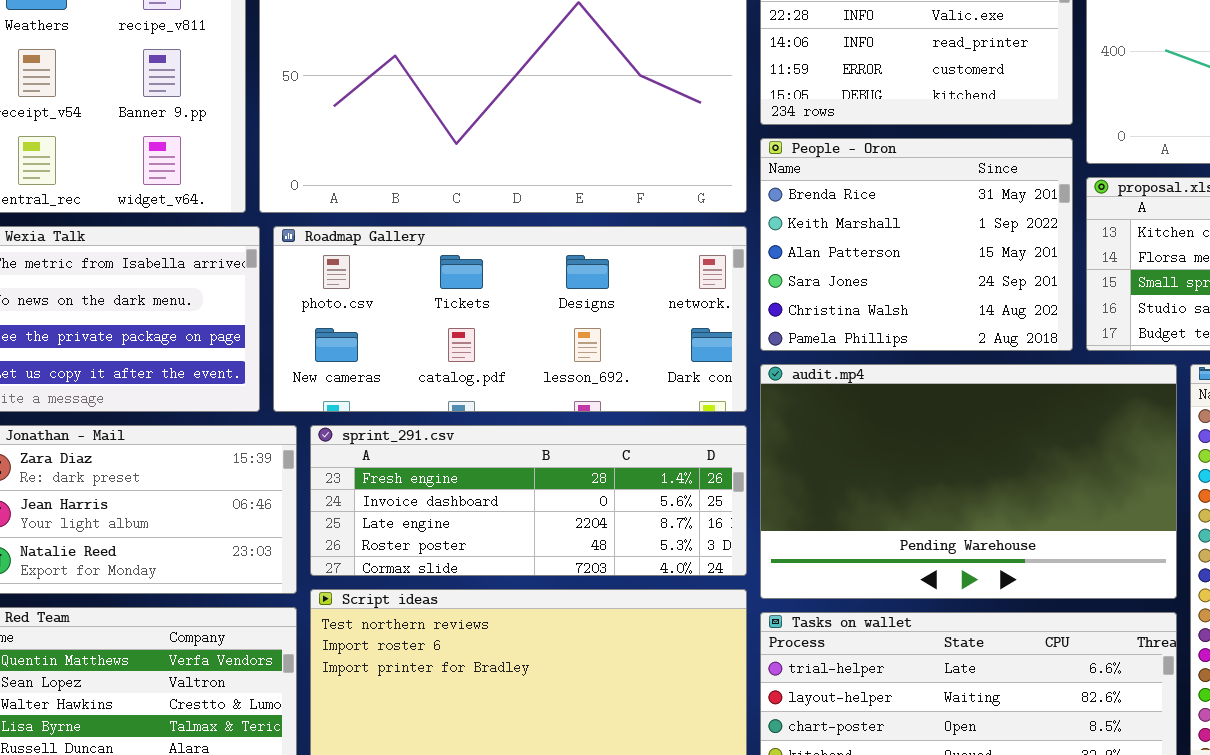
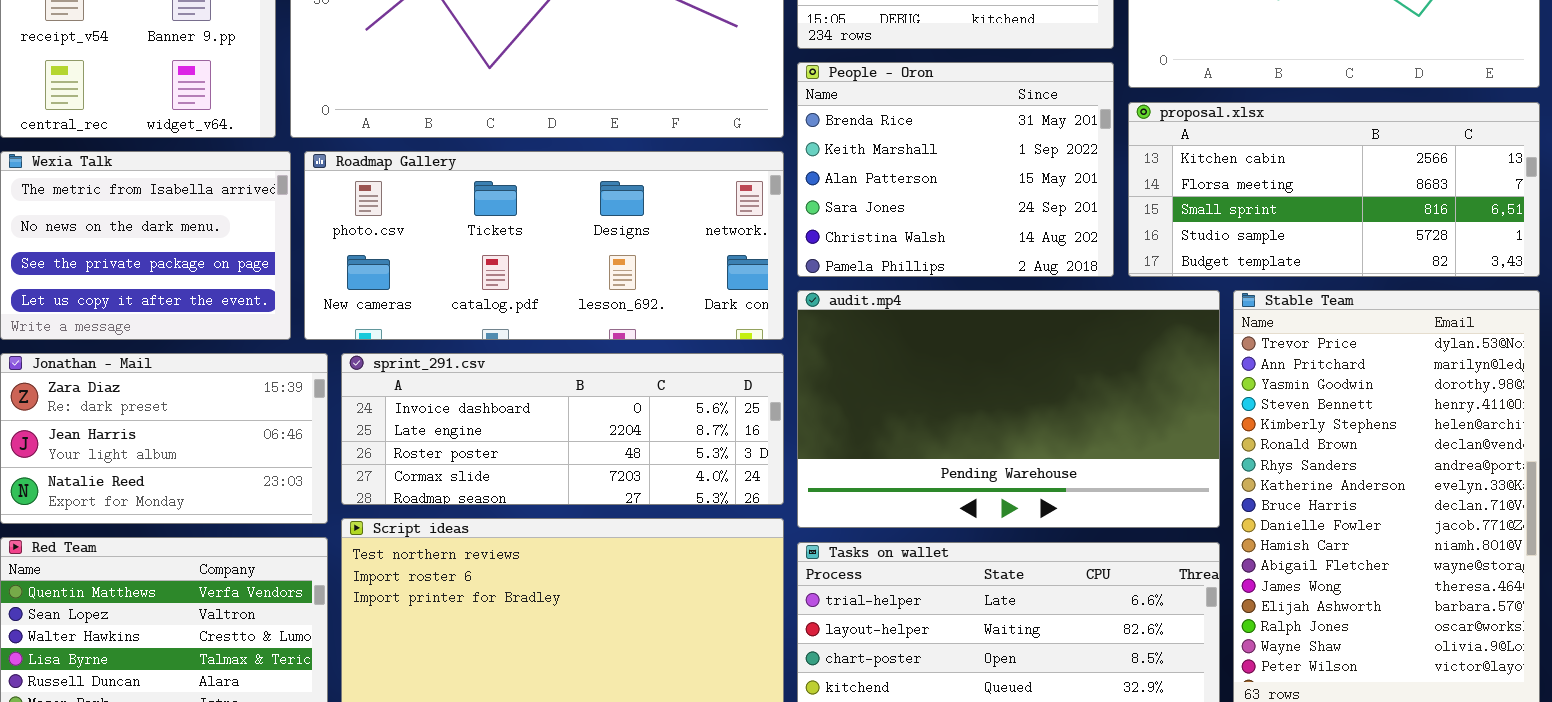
sprint_291.csv: [310,425,747,576] -> [341,353,784,505], scrolled down 1 row

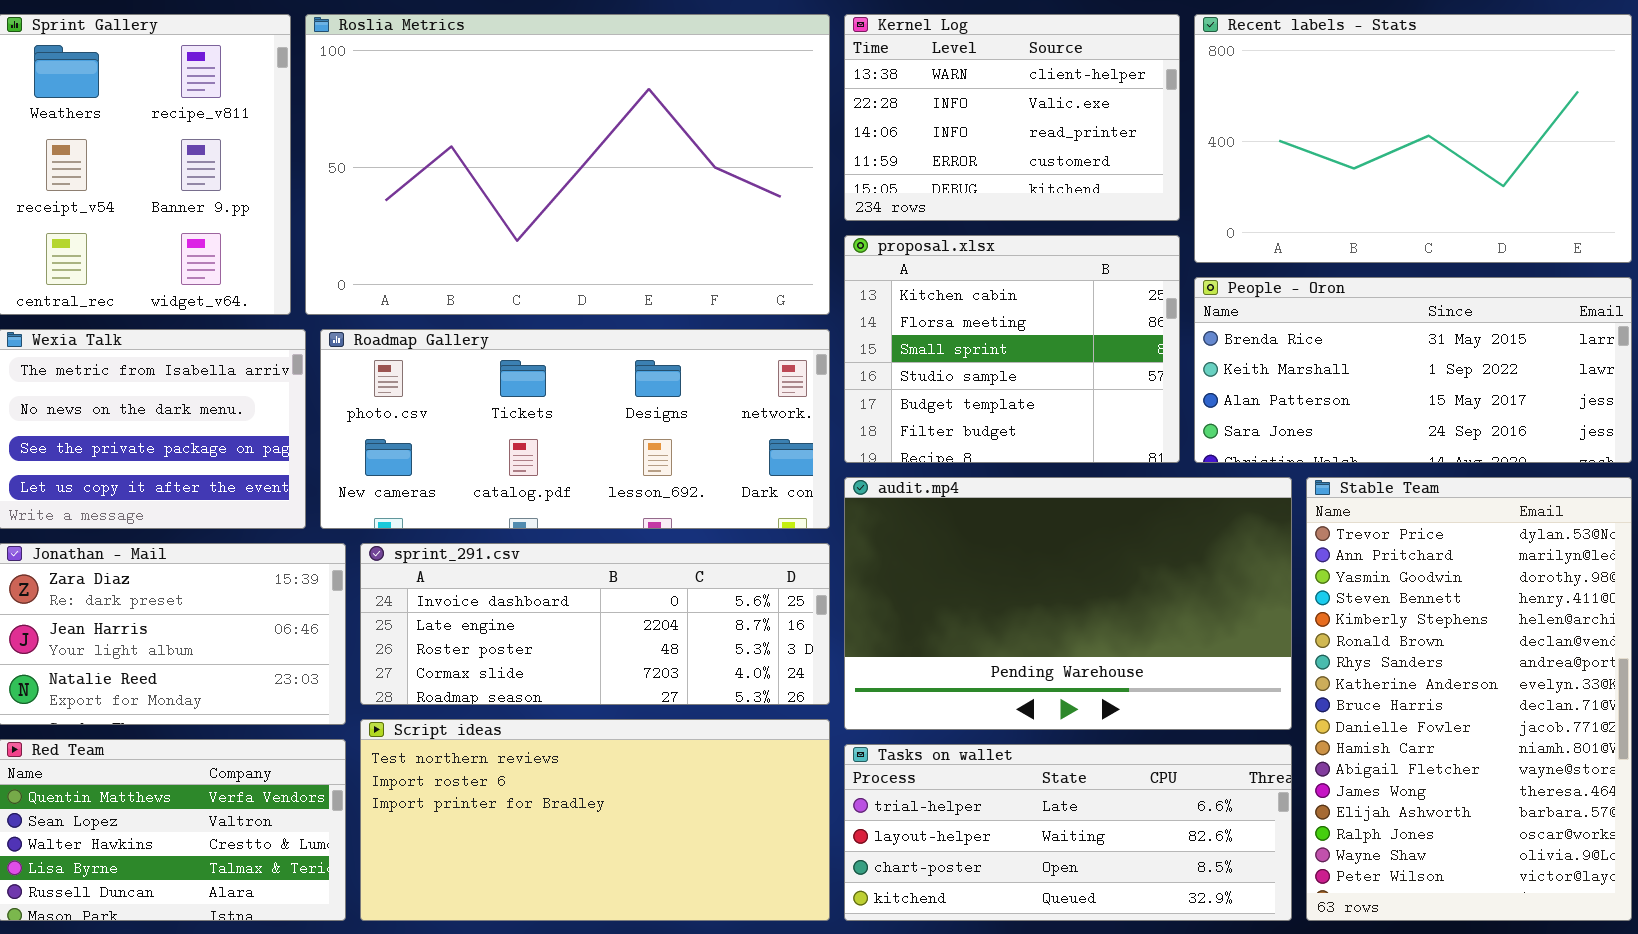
People - Oron: [797,62,1114,277] -> [1194,277,1632,463], moved, resized
proposal.xlsx: [1128,102,1540,277] -> [844,235,1180,463], moved, resized

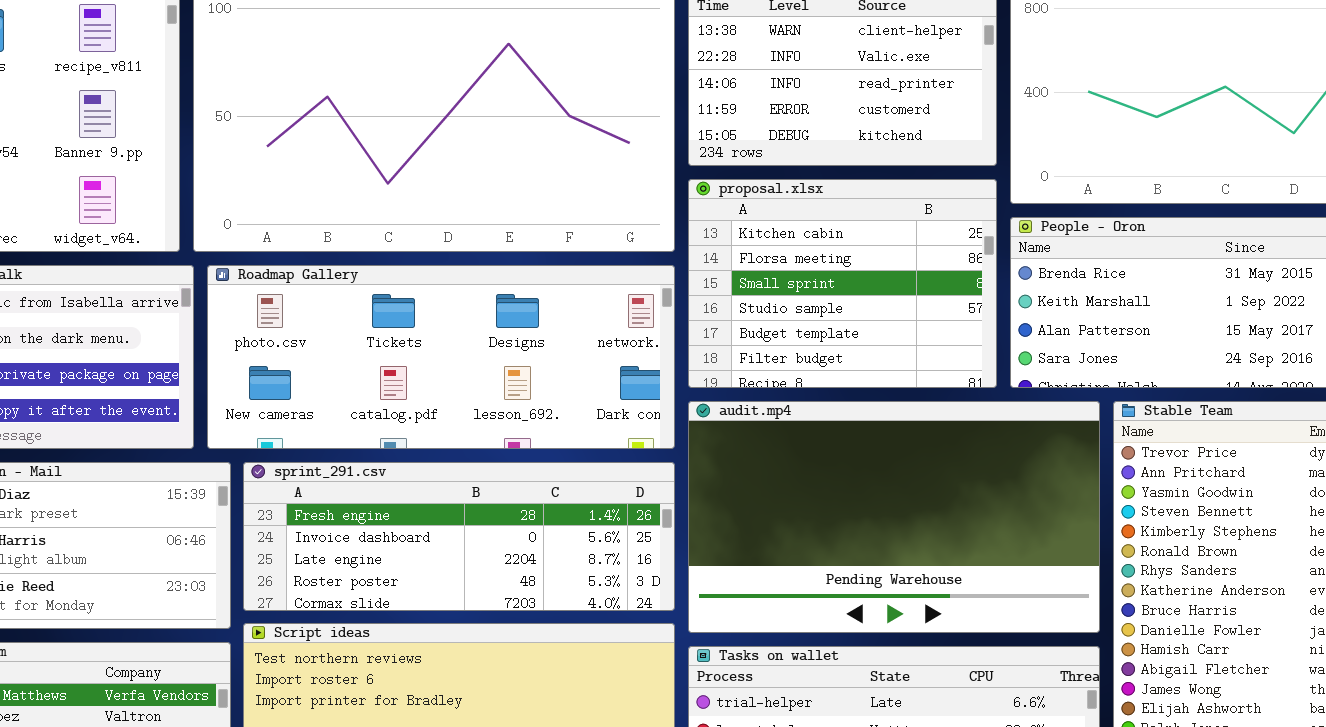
sprint_291.csv: [360,543,830,705] -> [243,462,675,611], scrolled up 1 row

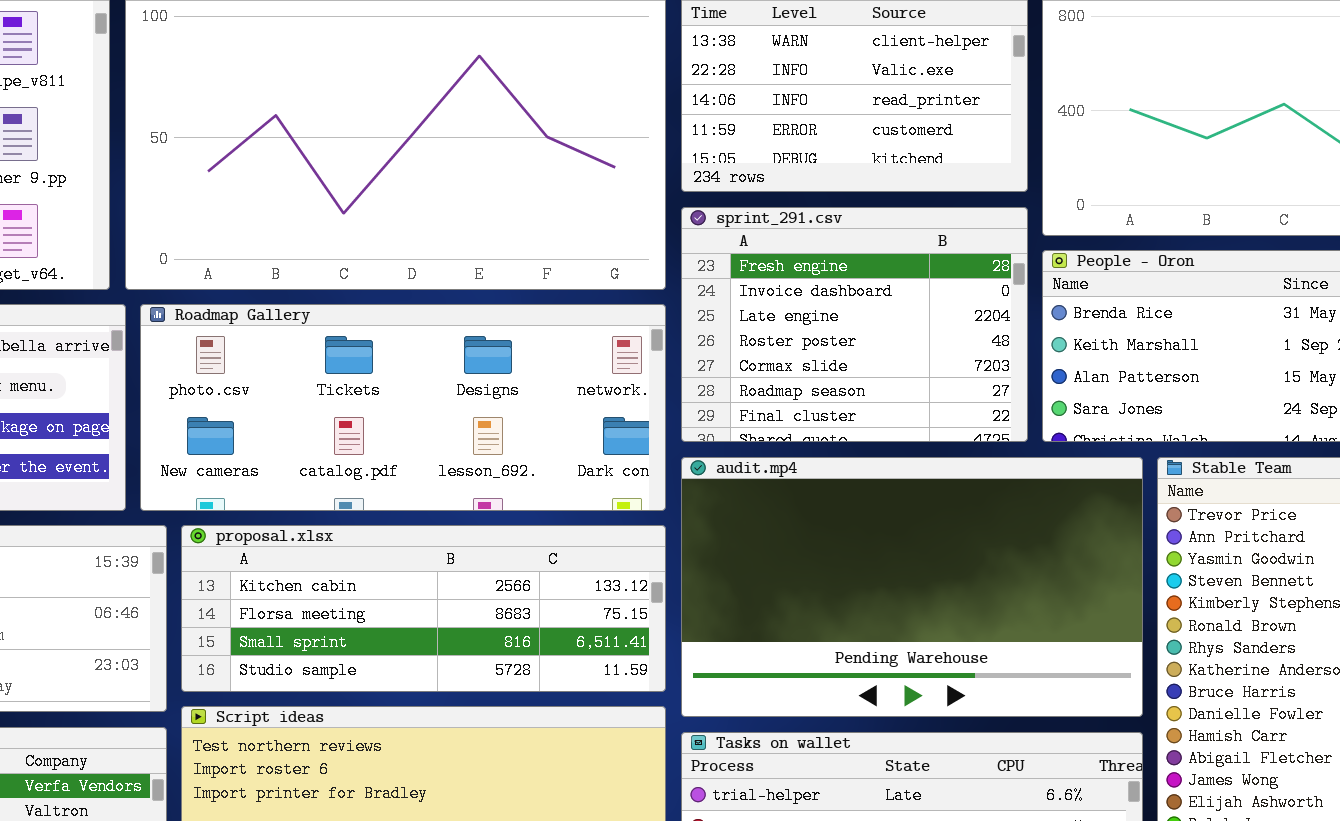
proposal.xlsx: [688,179,997,388] -> [181,525,666,692], moved, resized
sprint_291.csv: [243,462,675,611] -> [681,207,1028,442], moved, resized

